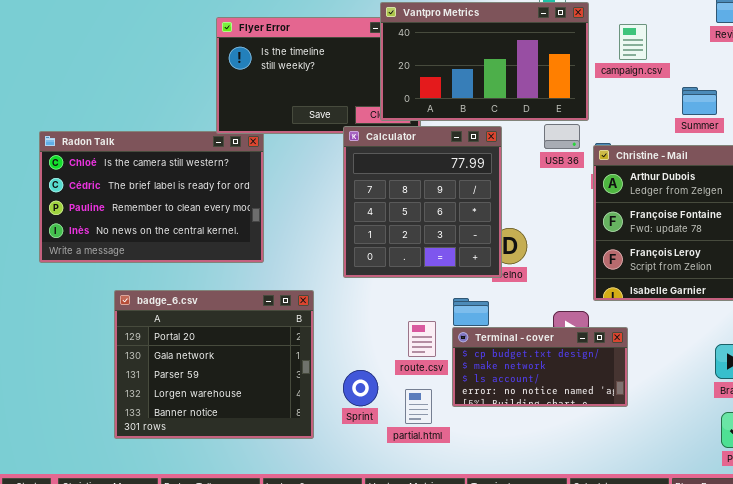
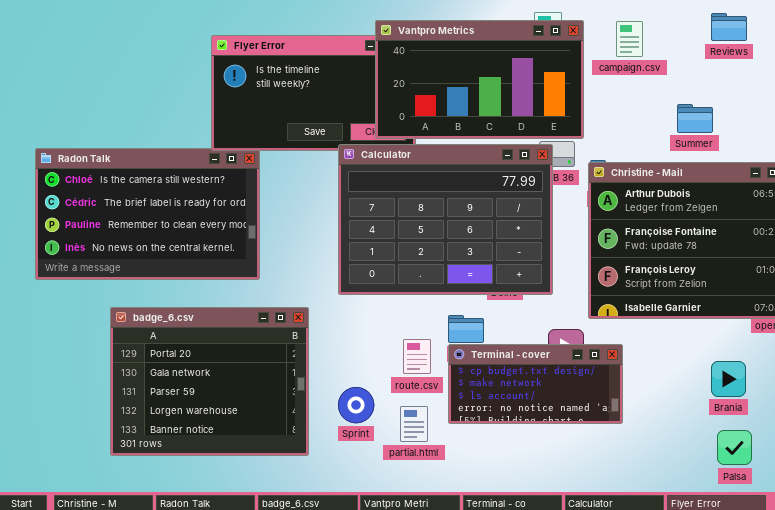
campaign.csv: [619,24,647,60] -> [616,21,643,57], moved
Calculator: [343,126,502,278] -> [338,144,553,295], resized

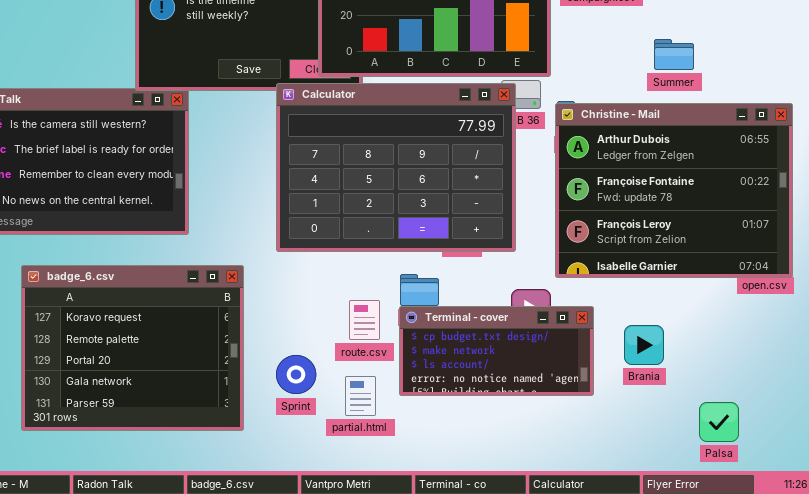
badge_6.csv: [110,307,309,456] -> [21,265,244,431], scrolled up 2 rows
Brania: [711,361,746,397] -> [624,325,664,365], moved

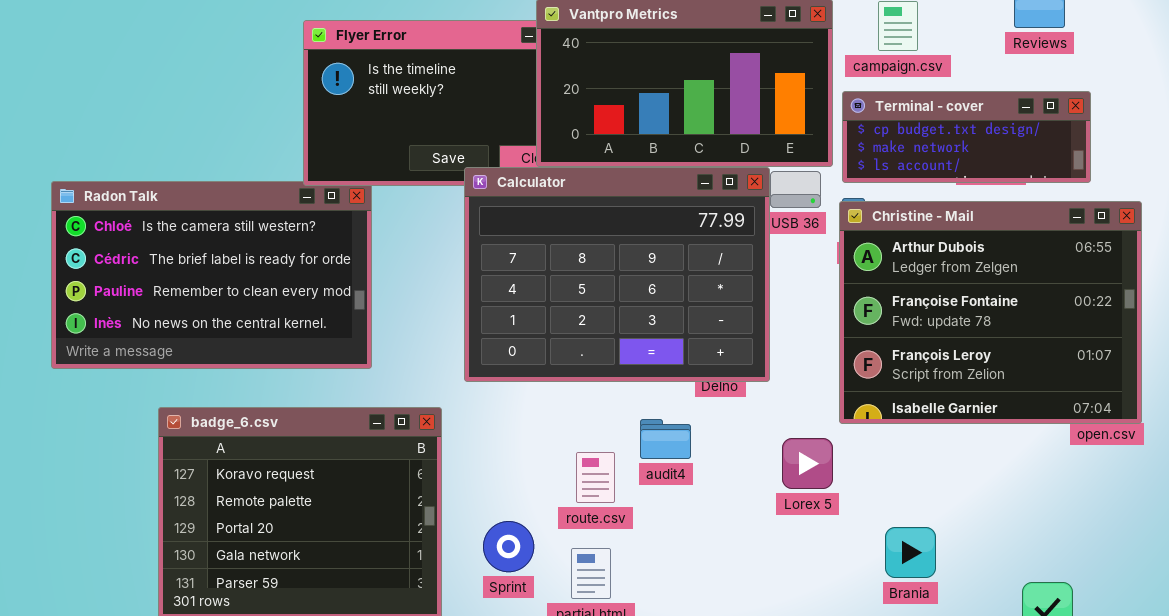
Calculator: [276,83,516,252] -> [464,167,770,382], moved
Terminal - cover: [399,306,594,396] -> [842,91,1091,183], moved, resized
Brania: [624,325,664,365] -> [885,527,936,578], moved

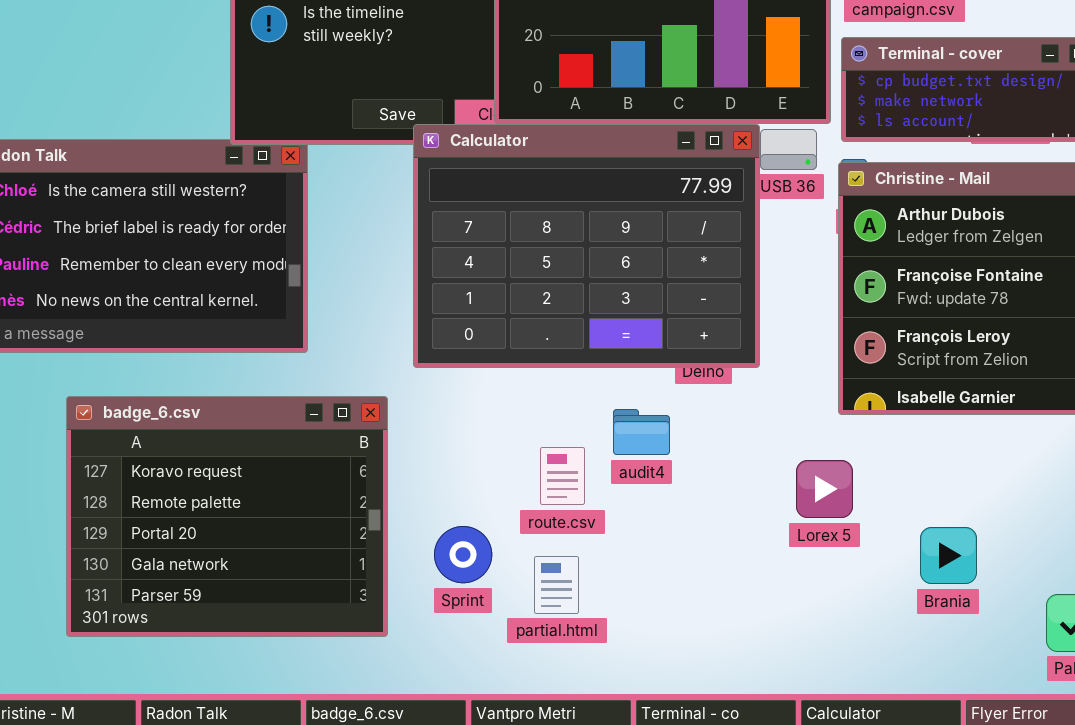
Lorex 5: [782,438,833,489] -> [796,460,853,518], moved
Brania: [885,527,936,578] -> [920,527,977,584], moved

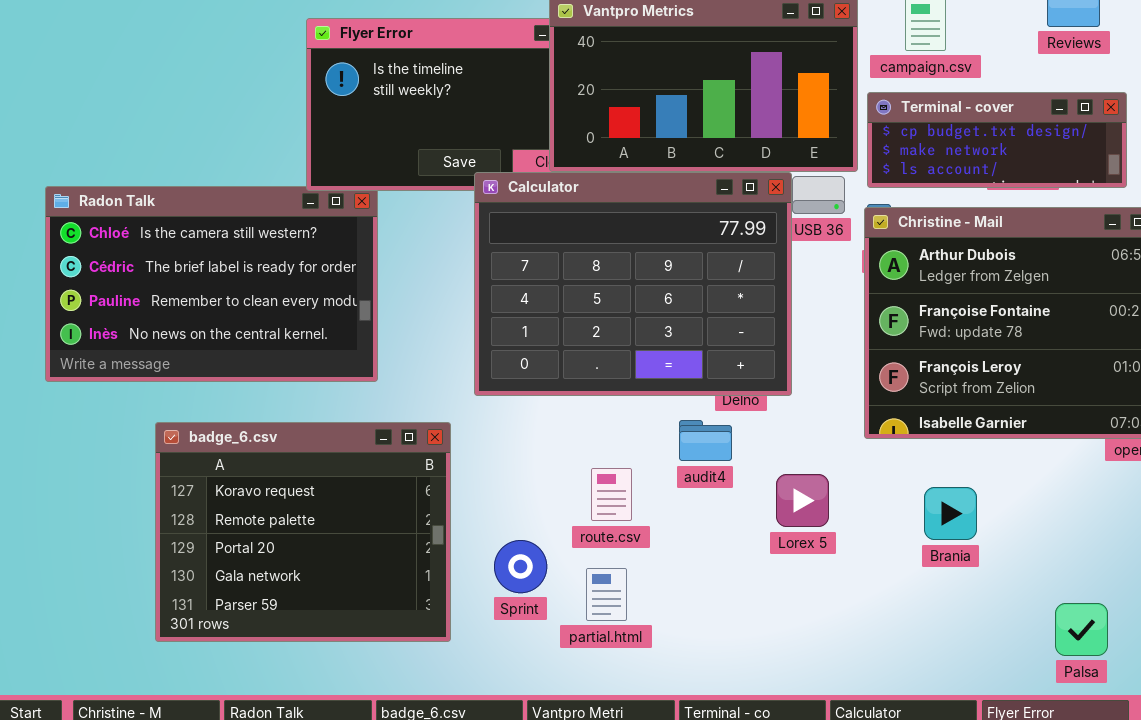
audit4: [613,409,670,455] -> [679,420,732,461], moved
Lorex 5: [796,460,853,518] -> [776,474,829,527], moved
Brania: [920,527,977,584] -> [924,487,977,540], moved

